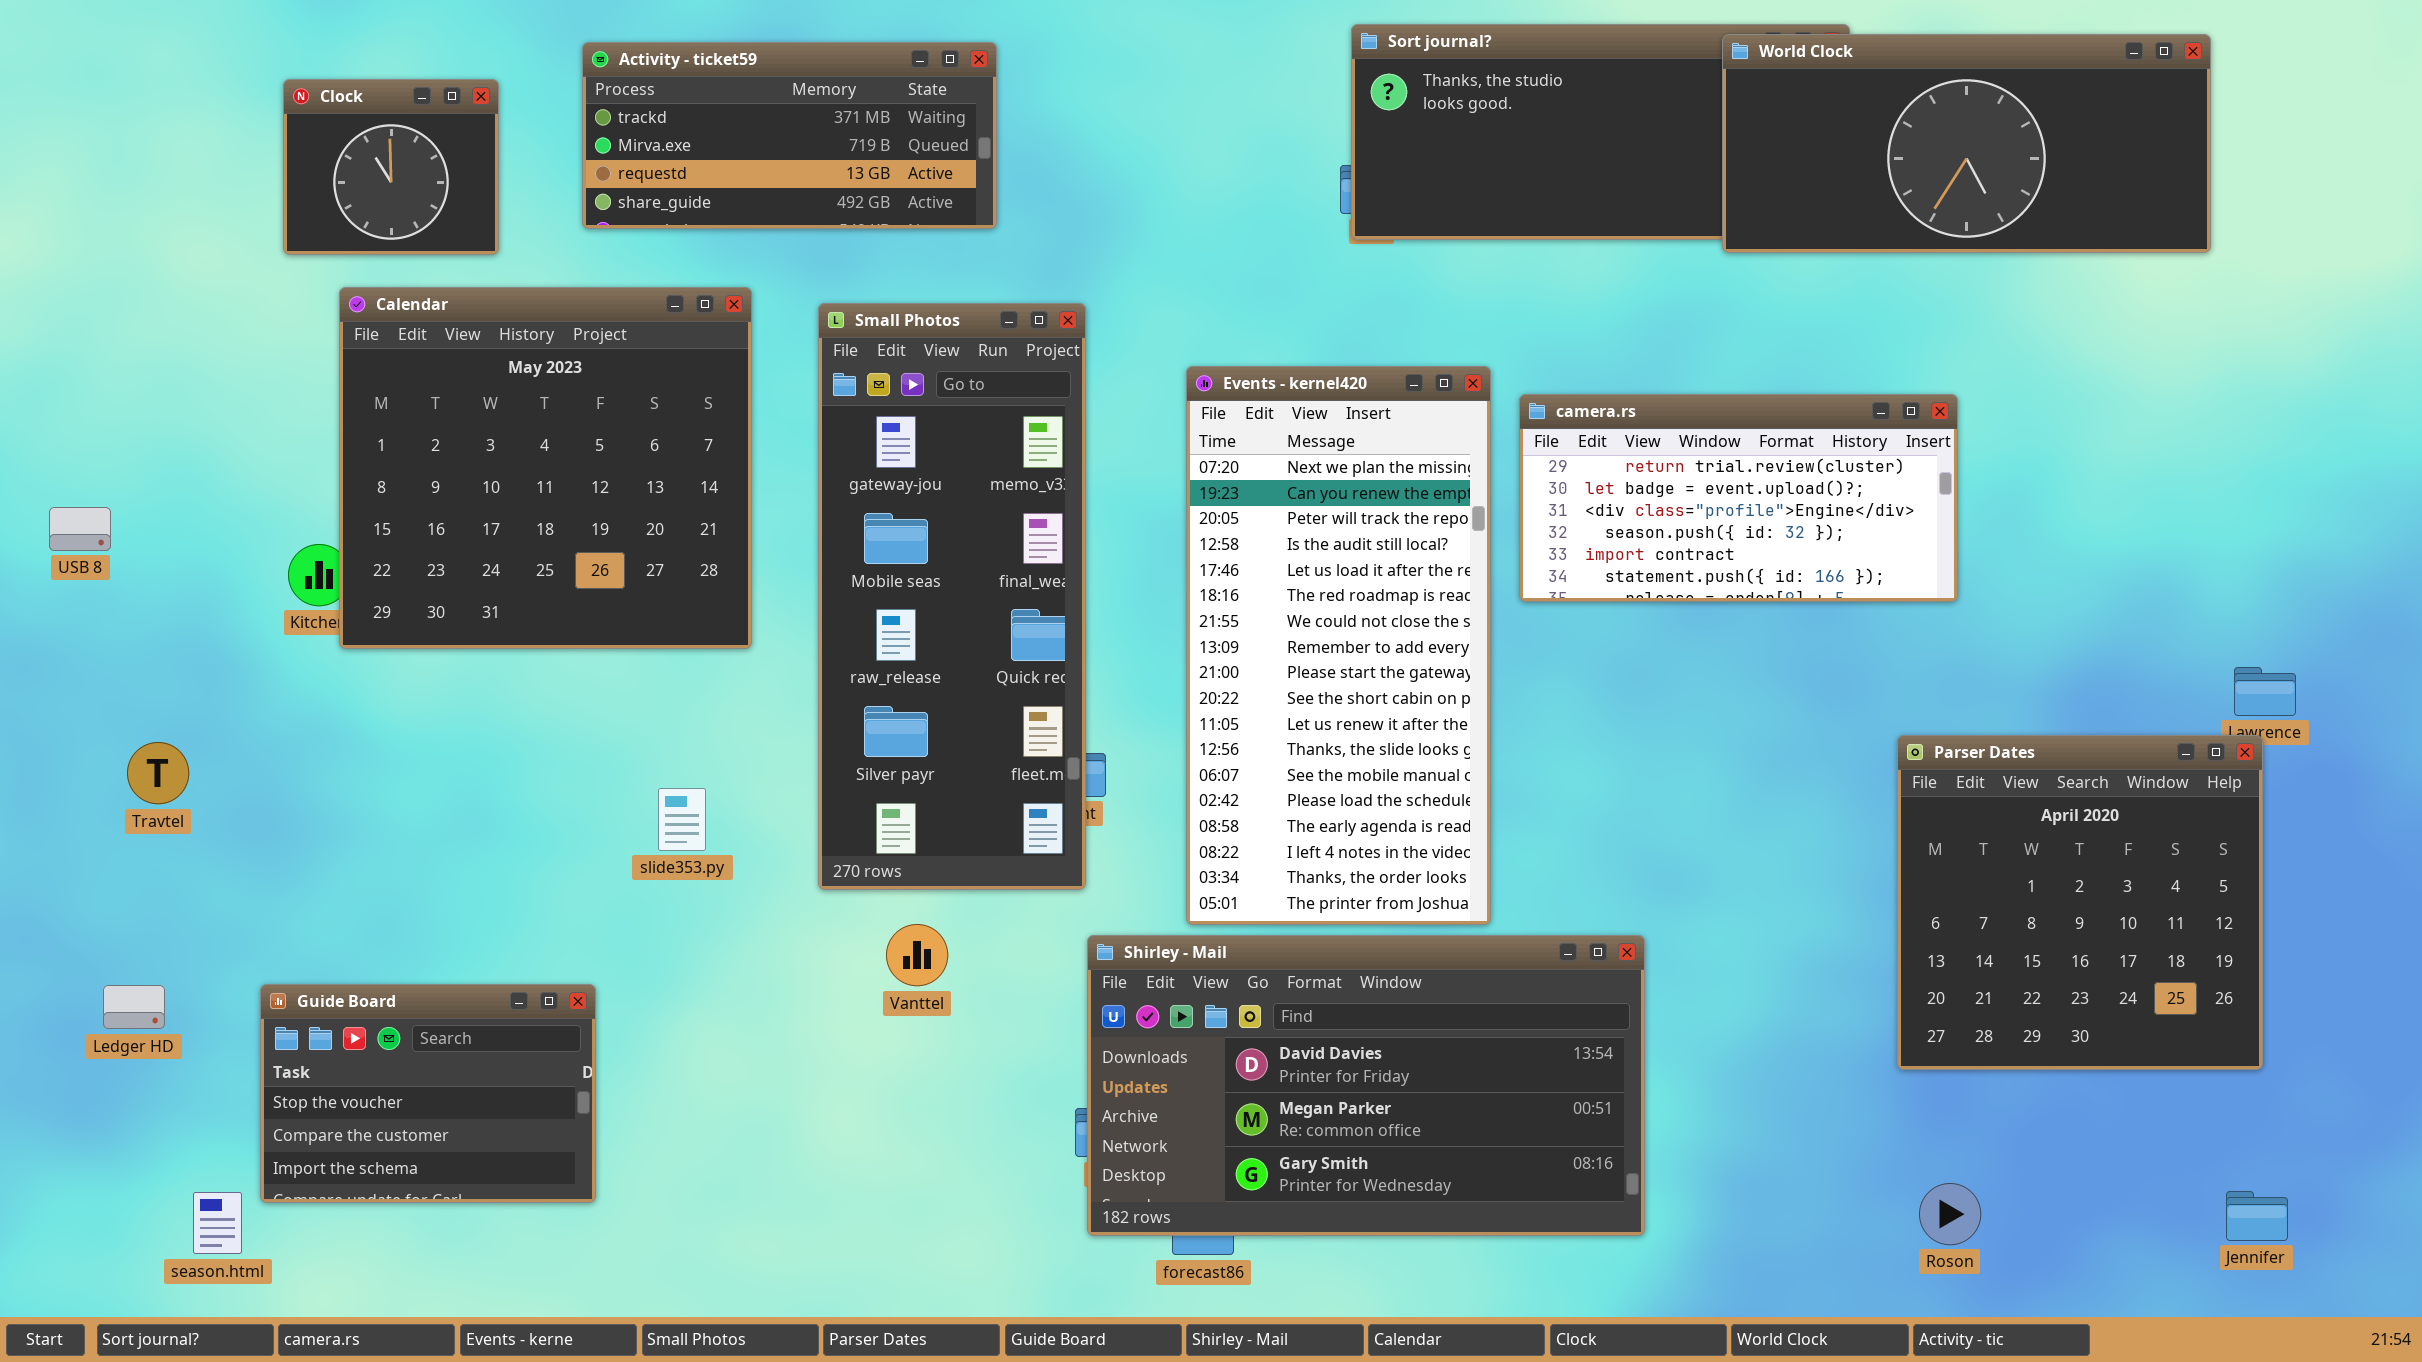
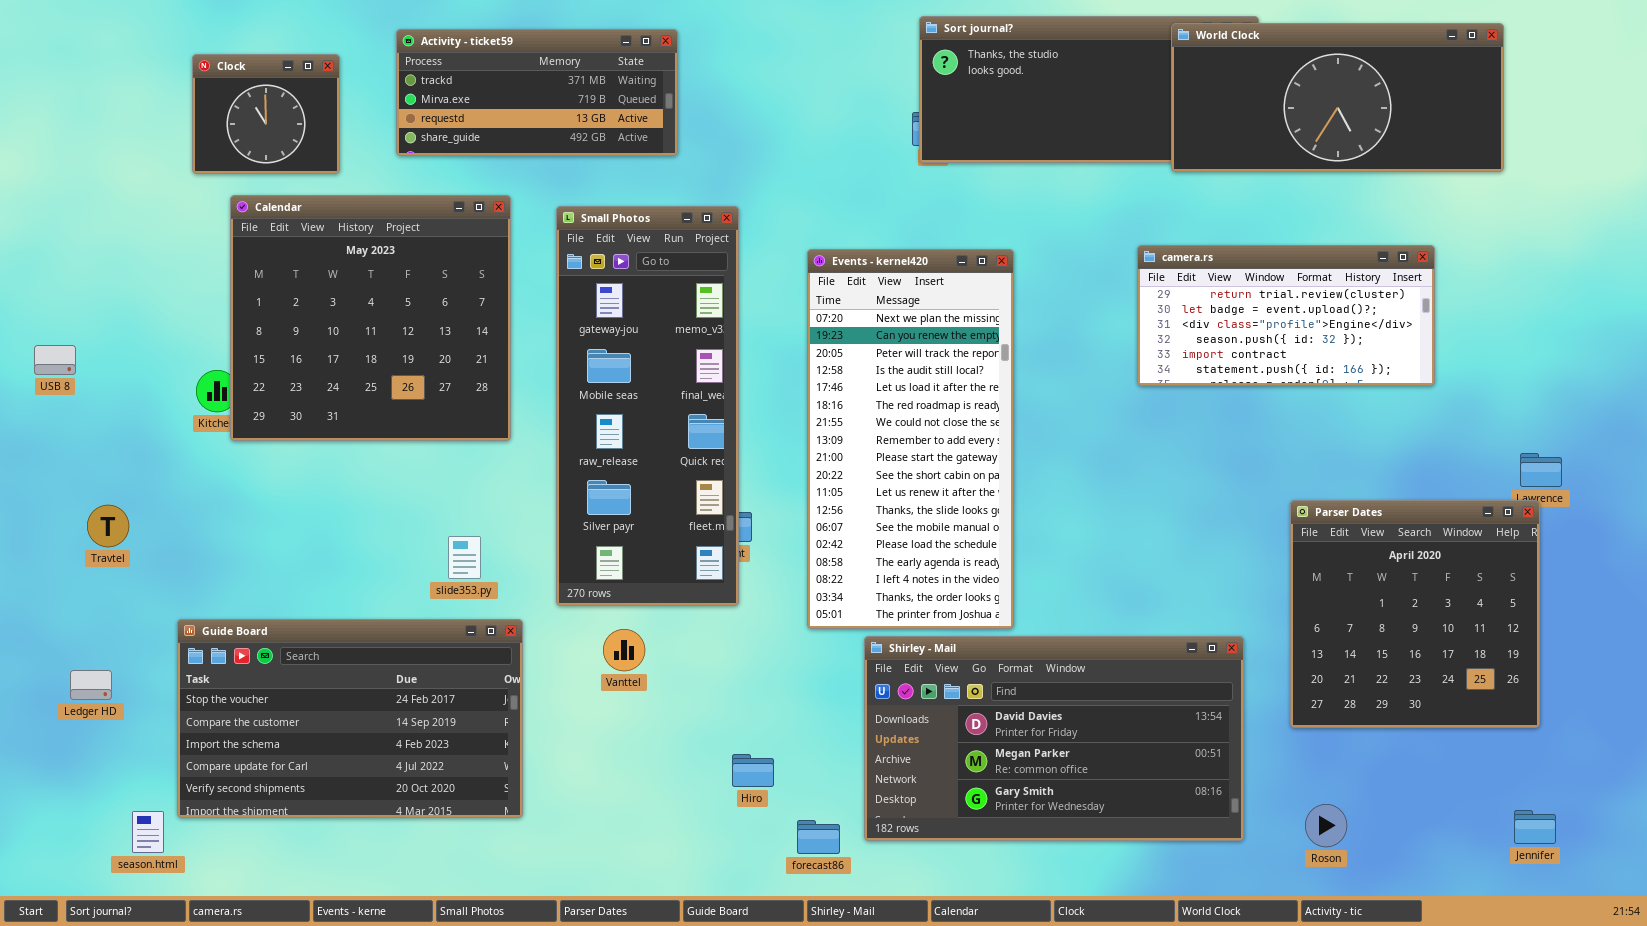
camera.rs: [1519,394,1958,602] -> [1137,245,1435,386], moved
Shirley - Mail: [1087,935,1645,1236] -> [864,636,1244,841], moved
Guide Board: [260,984,596,1203] -> [177,619,523,818], resized

